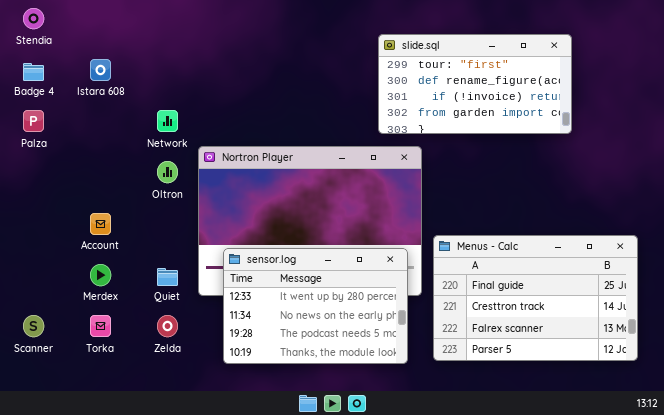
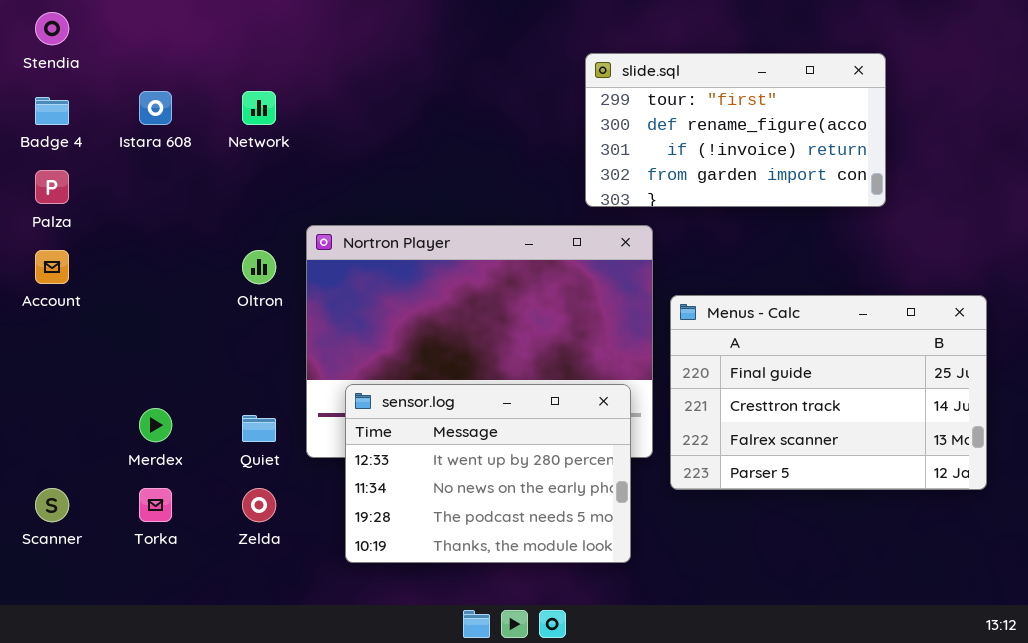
Network: [157,110,178,132] -> [242,91,276,125], moved
Account: [90,213,111,235] -> [35,250,69,284], moved
Menus - Calc: [433,235,638,361] -> [670,295,987,490], moved

